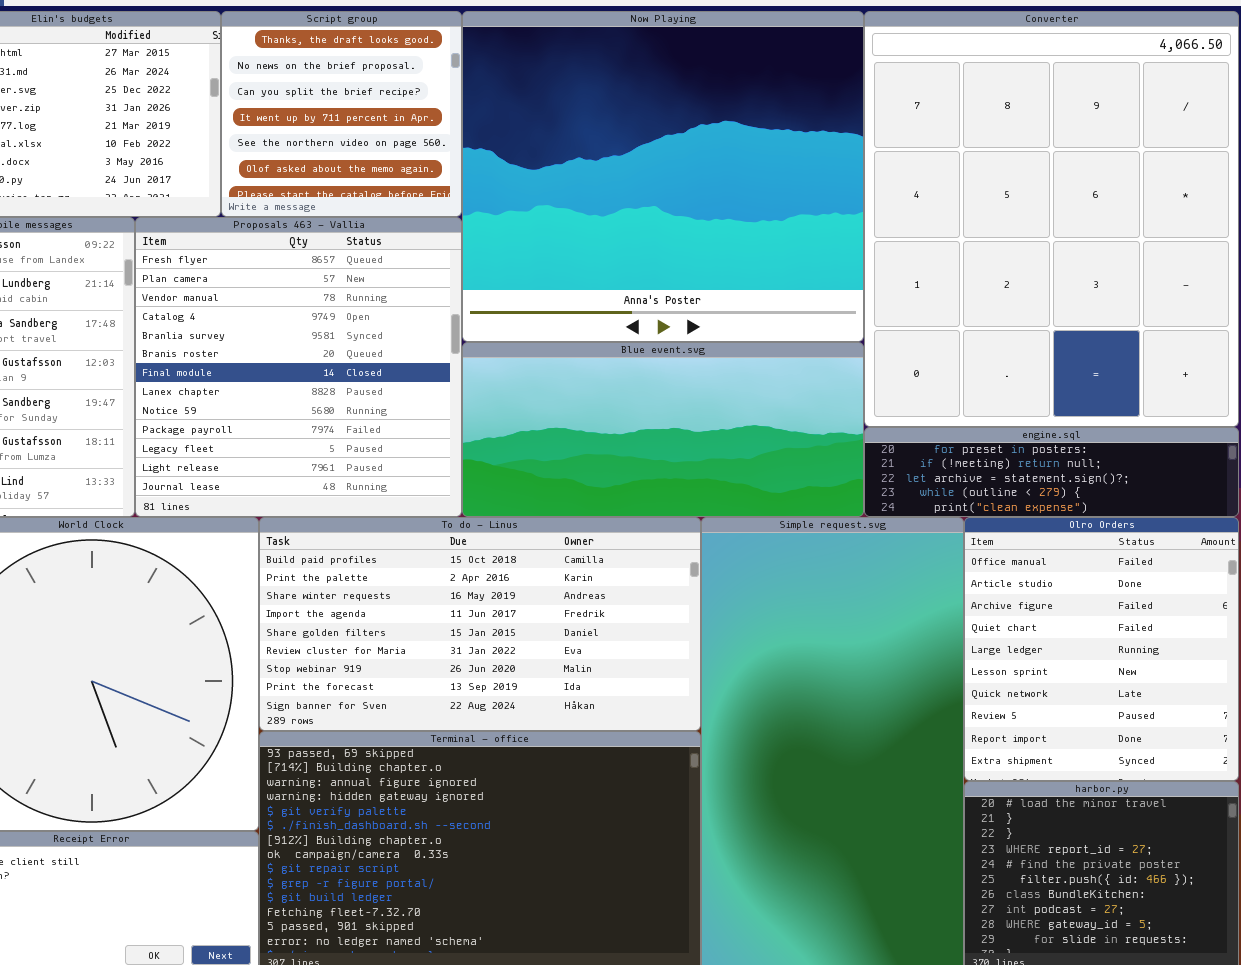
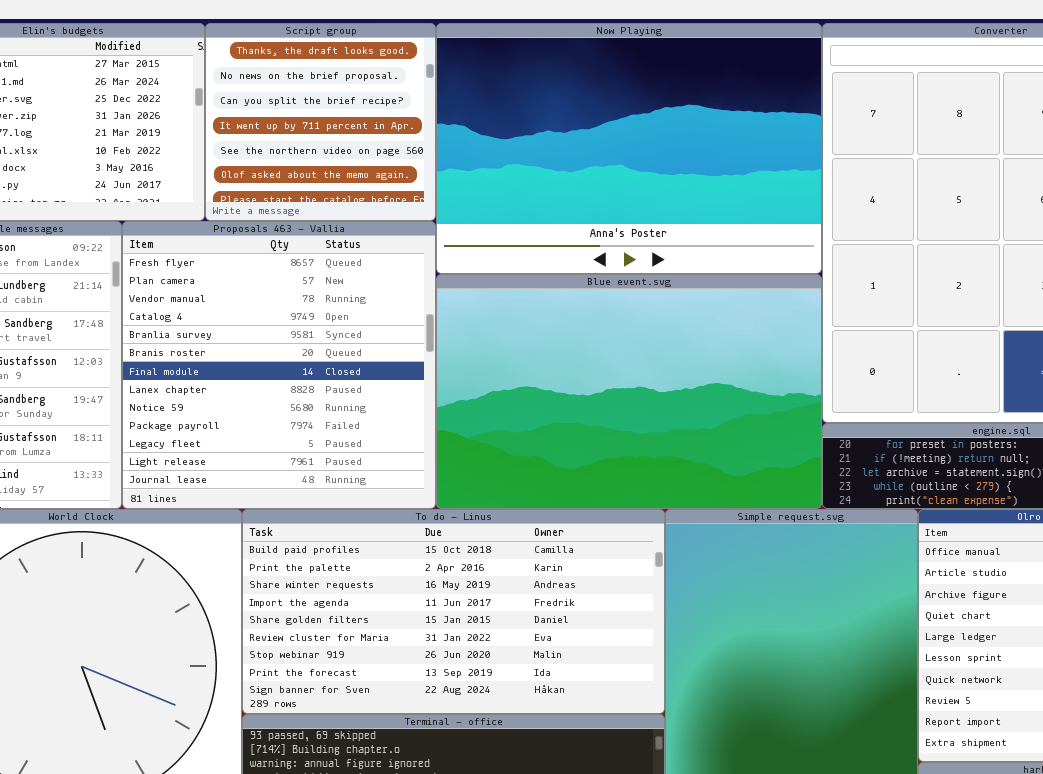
Now Playing: [462,11,864,342] -> [436,23,822,274], resized
Blue event.svg: [462,342,864,517] -> [436,274,822,509], resized

